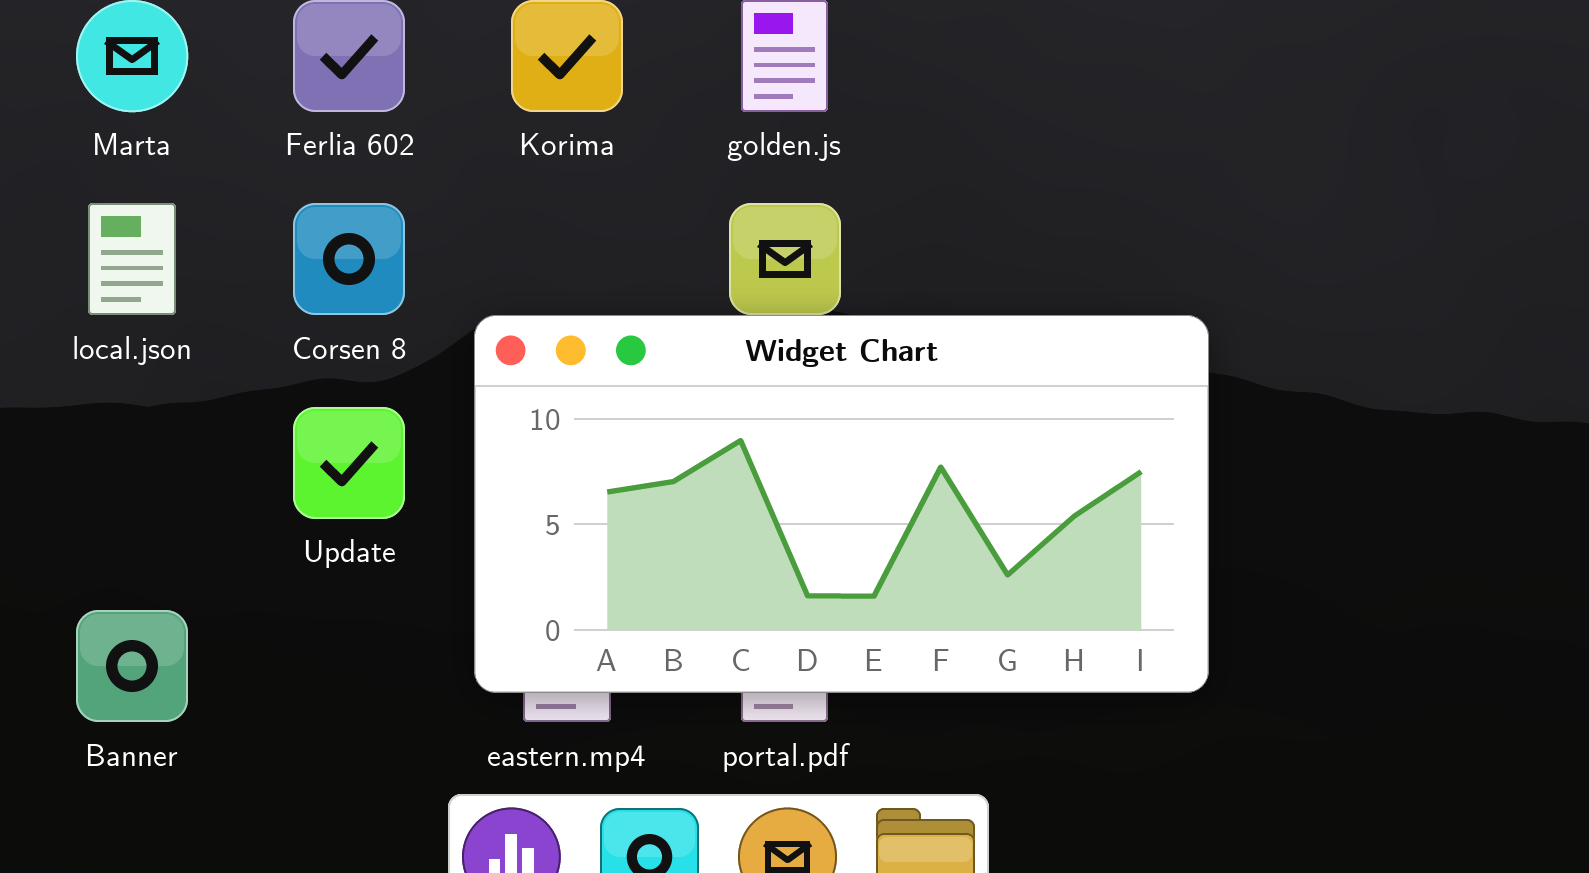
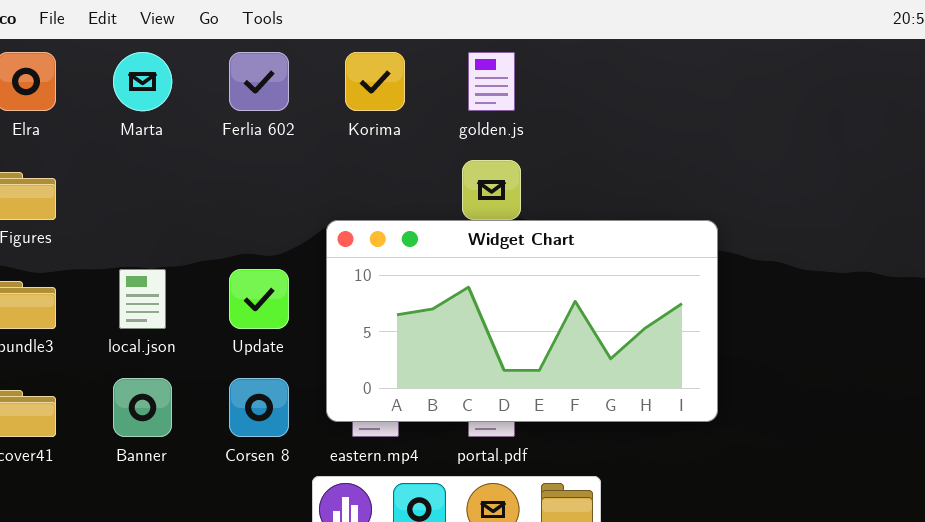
local.json: [88,203,176,315] -> [119,269,166,329], moved
Corsen 8: [293,203,405,315] -> [229,378,289,437], moved

